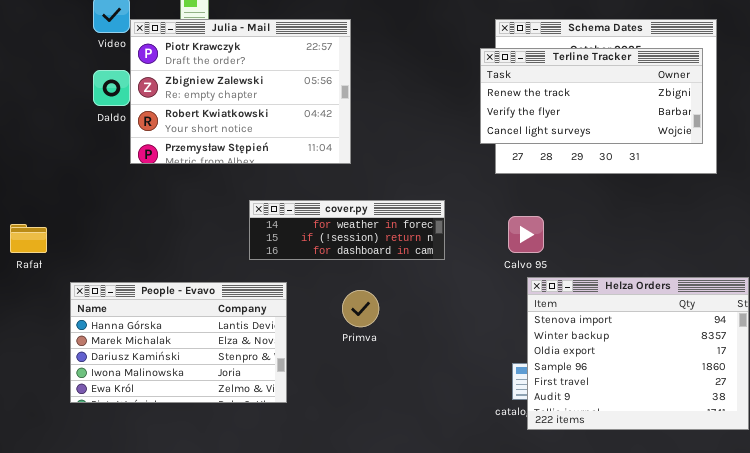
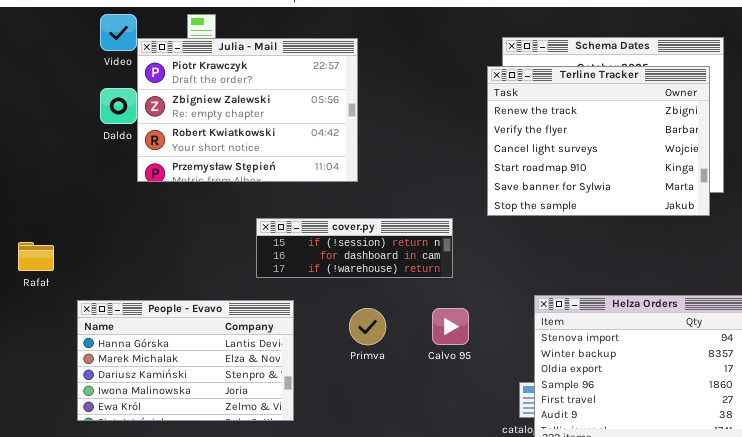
Terline Tracker: [480,48,703,144] -> [487,66,710,216], resized
cover.py: [249,200,445,260] -> [256,218,453,278], scrolled down 1 row
Calvo 95: [508,216,544,253] -> [432,308,469,345], moved

